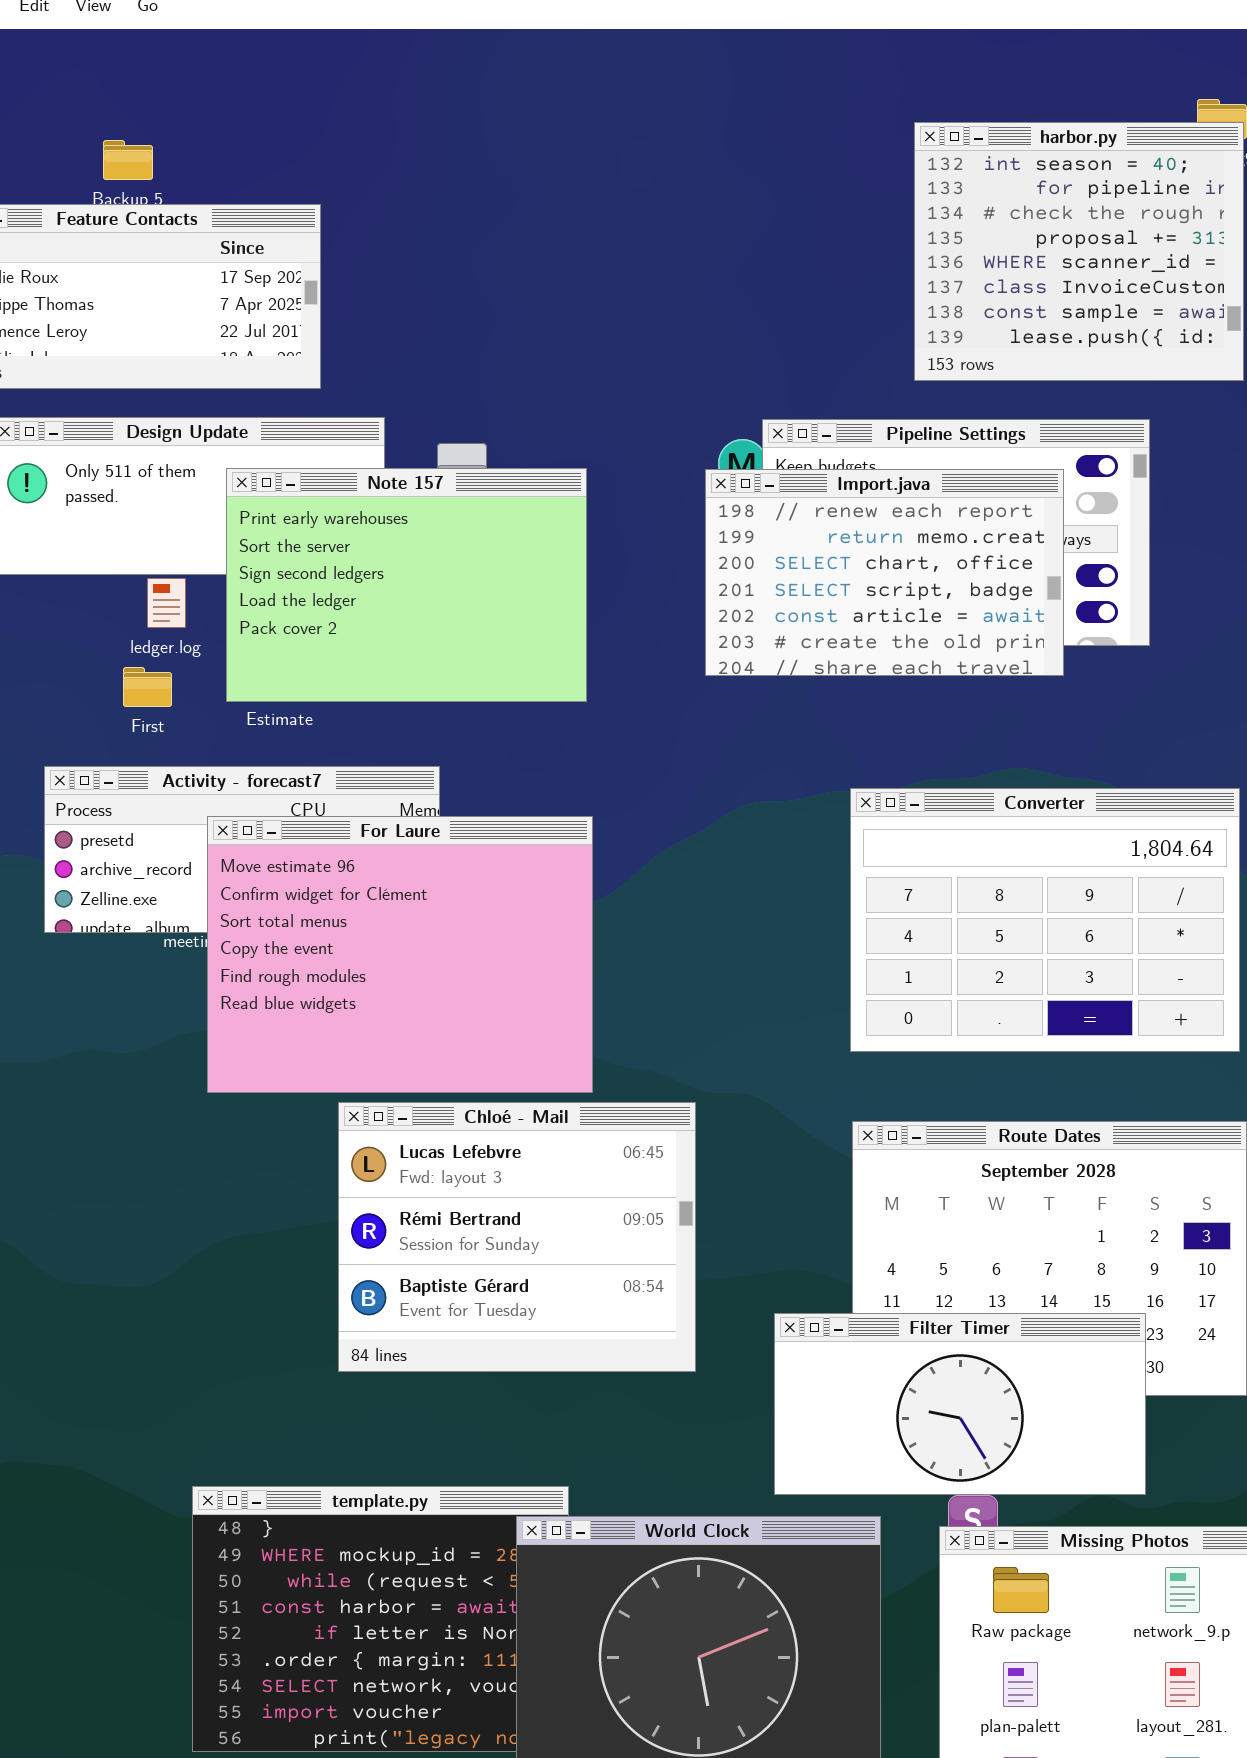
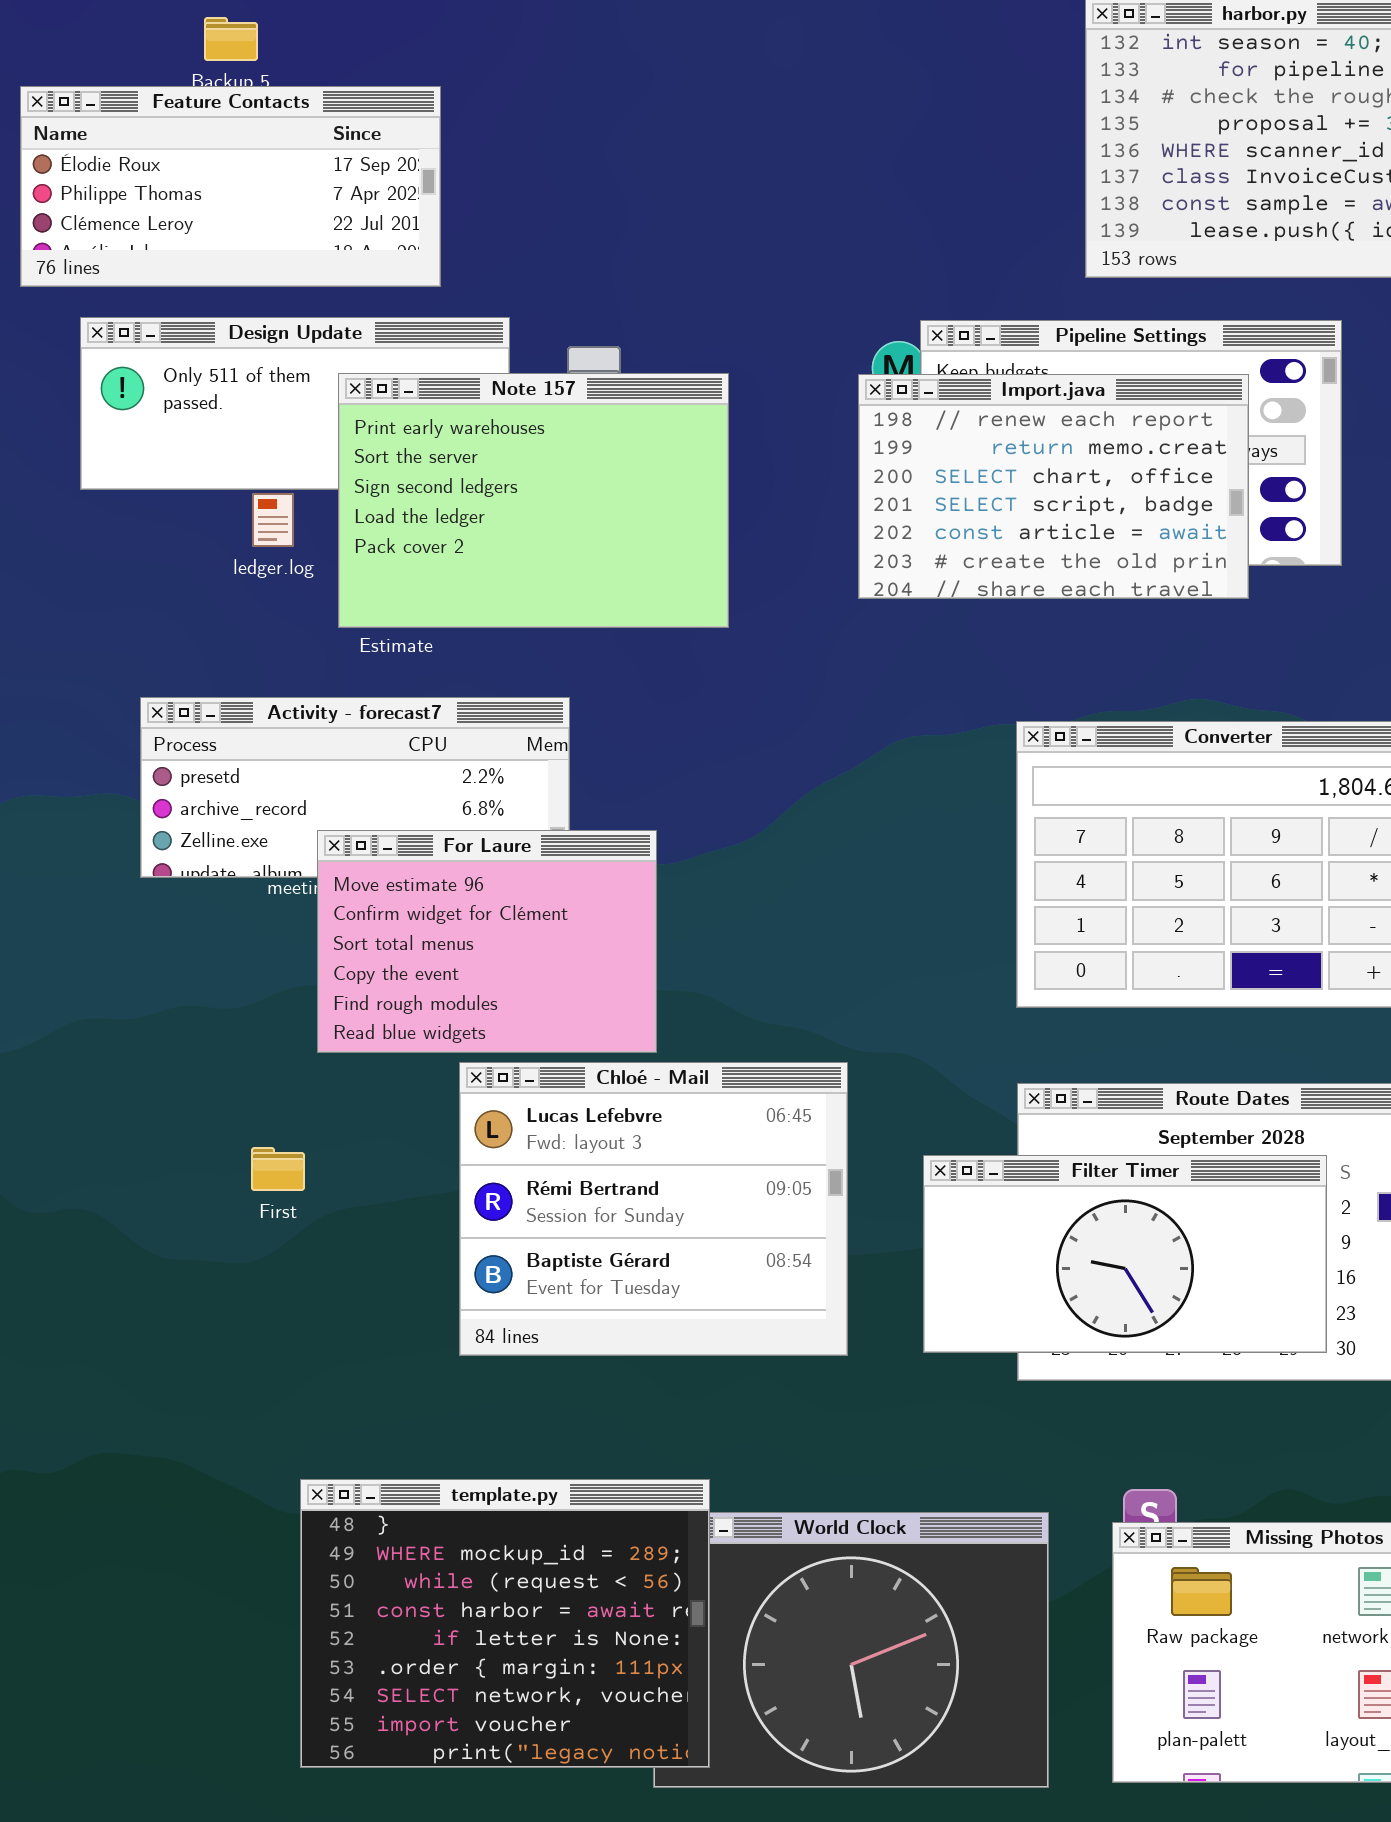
First: [123,667,172,707] -> [251,1147,305,1191], moved
For Laure: [207,816,593,1093] -> [317,830,657,1053], resized
Filter Timer: [774,1313,1146,1495] -> [923,1155,1327,1353], moved
template.py: [192,1486,569,1752] -> [300,1479,710,1768], raised

